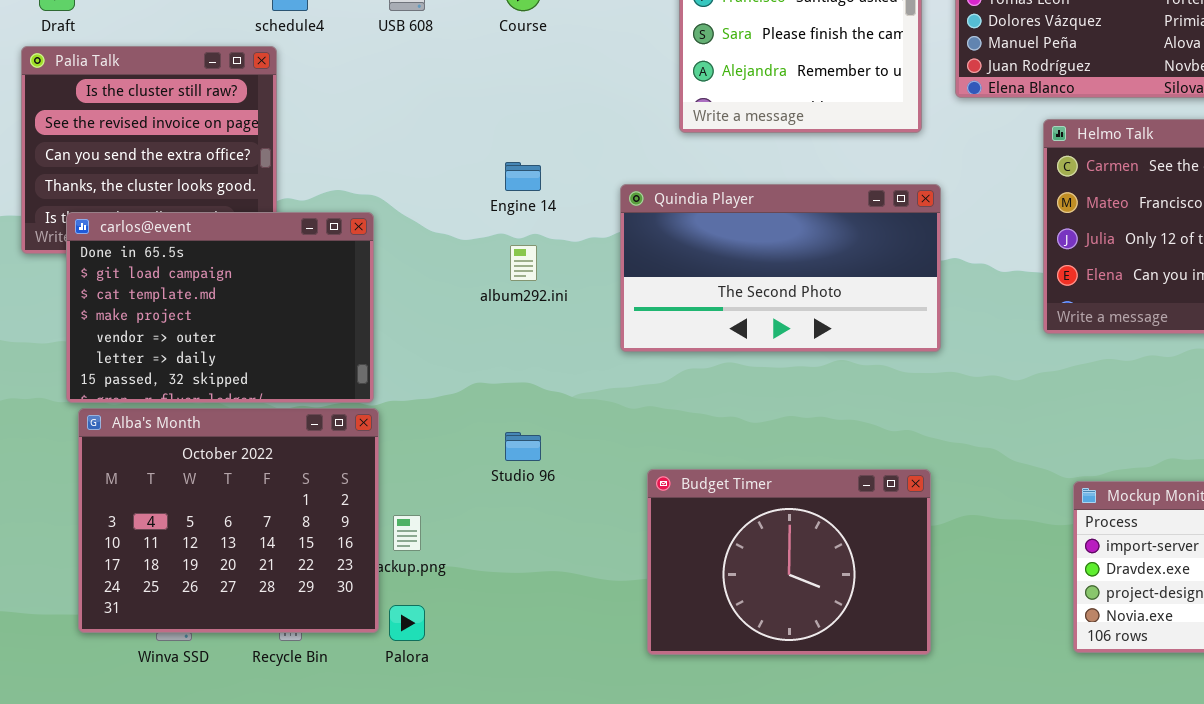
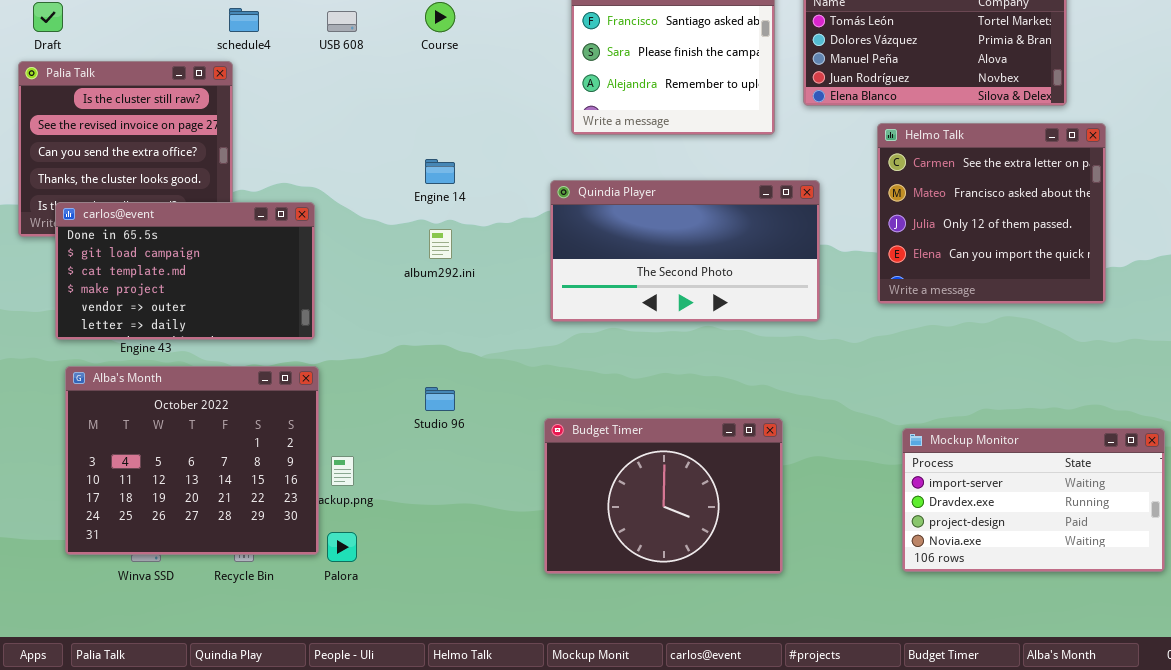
Quindia Player: [620,184,941,352] -> [550,180,820,322], moved
carlos@event: [66,212,374,403] -> [55,202,315,340], resized

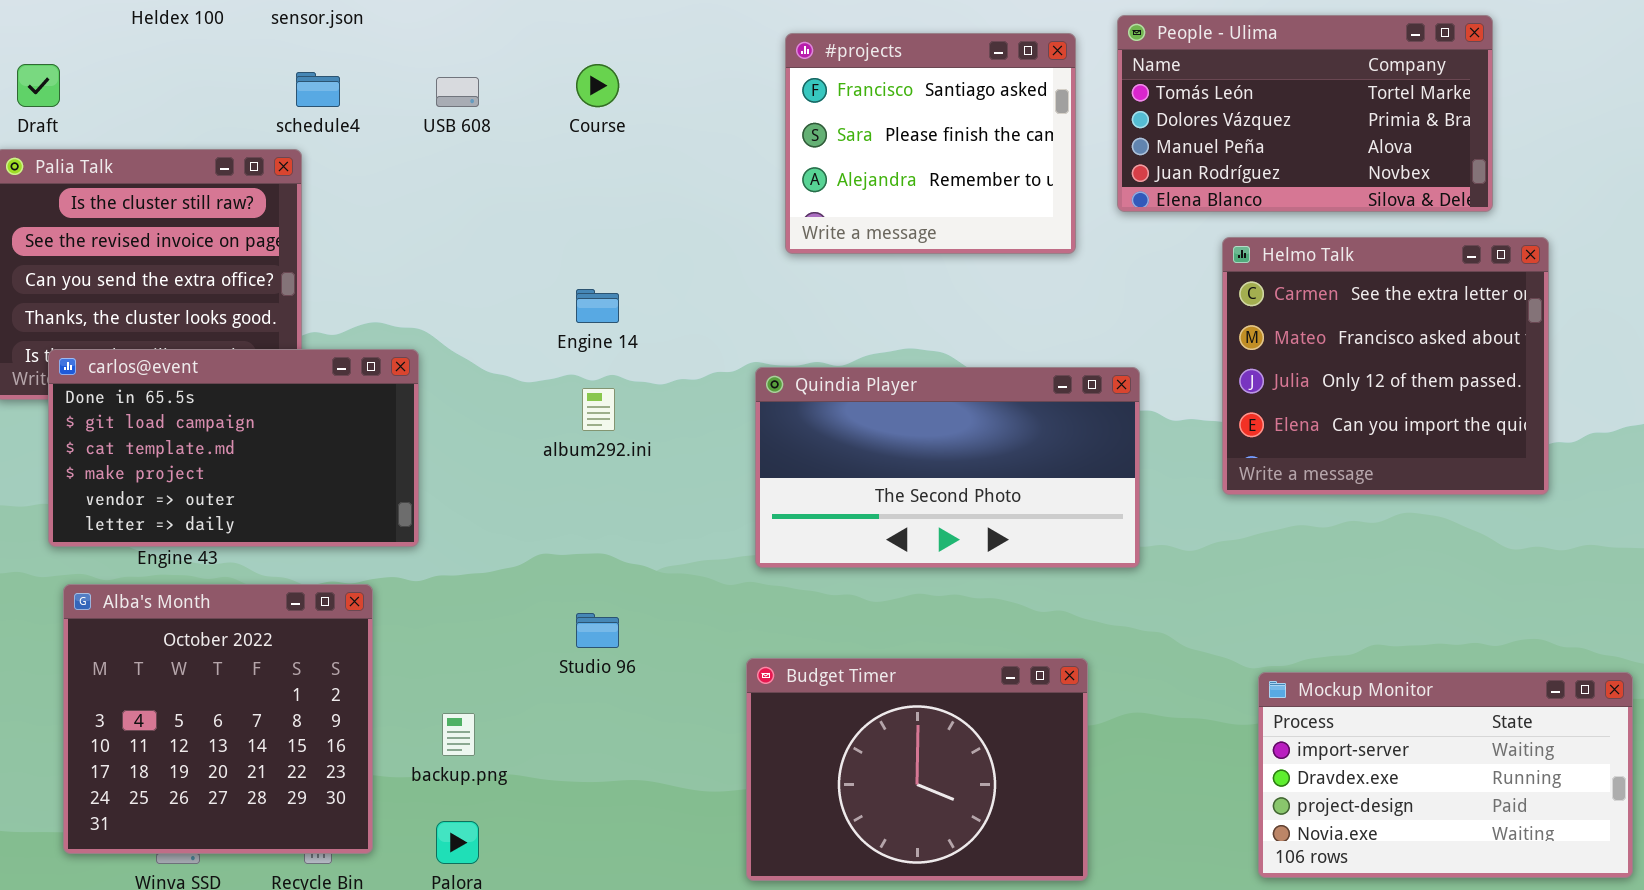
Quindia Player: [550,180,820,322] -> [755,367,1140,568], moved
Alba's Month: [65,366,319,555] -> [63,584,373,854], resized

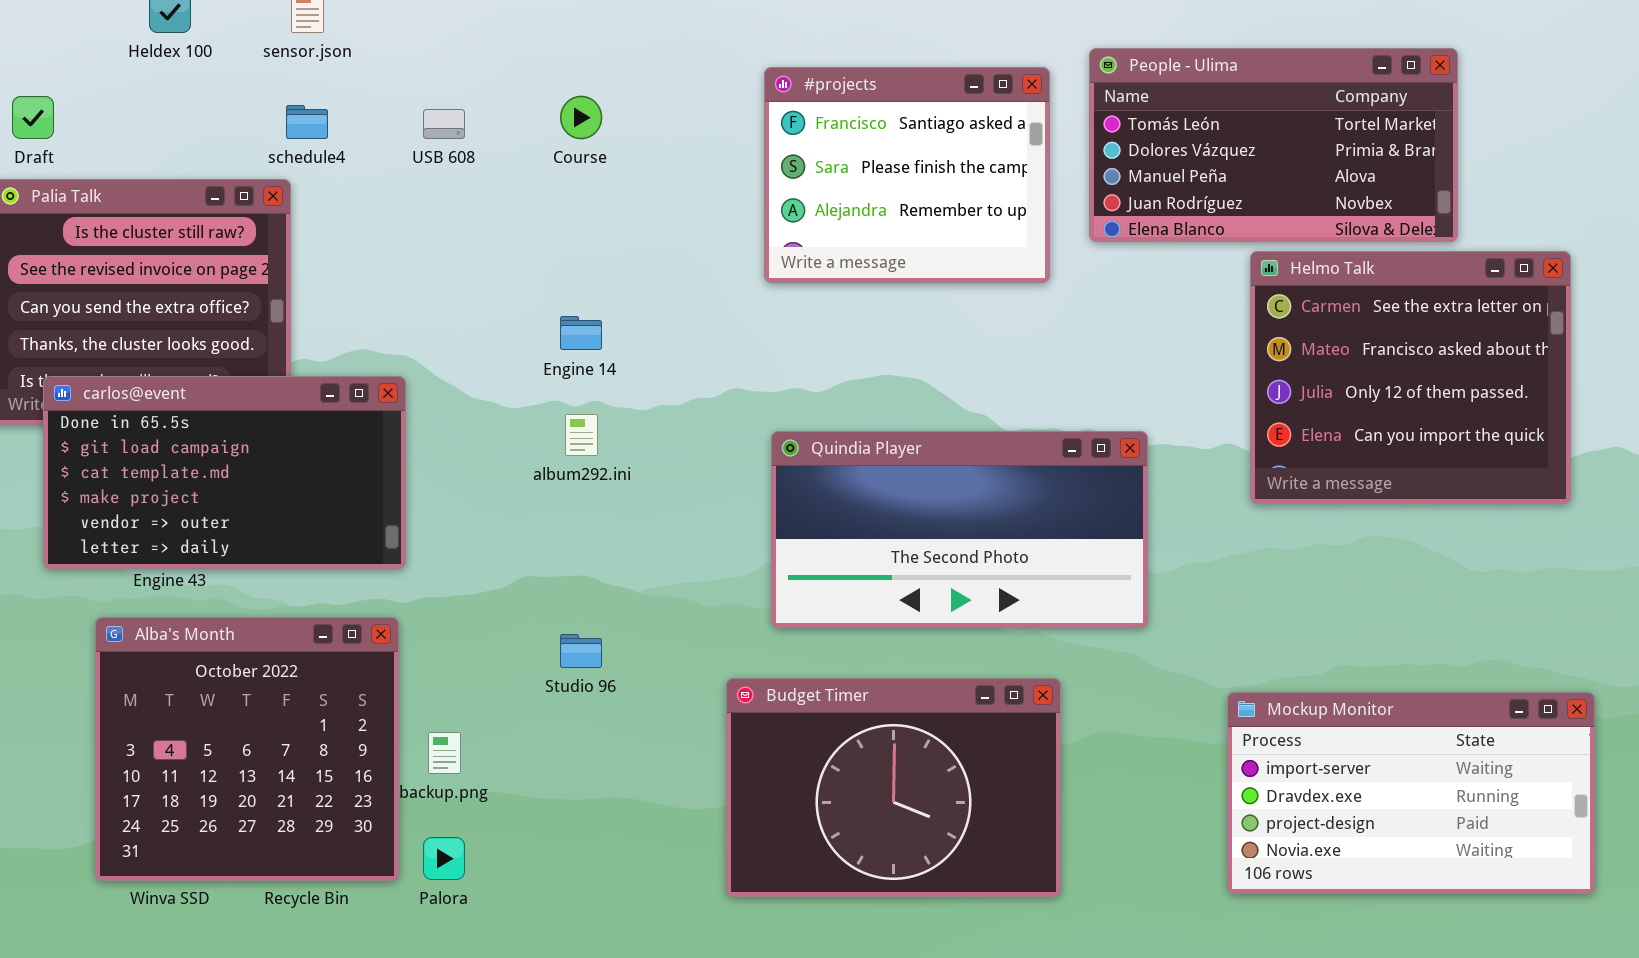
Helmo Talk: [1222,237,1549,495] -> [1250,251,1571,504], moved
Quindia Player: [755,367,1140,568] -> [771,431,1148,628], moved
Alba's Month: [63,584,373,854] -> [95,617,399,881], moved

